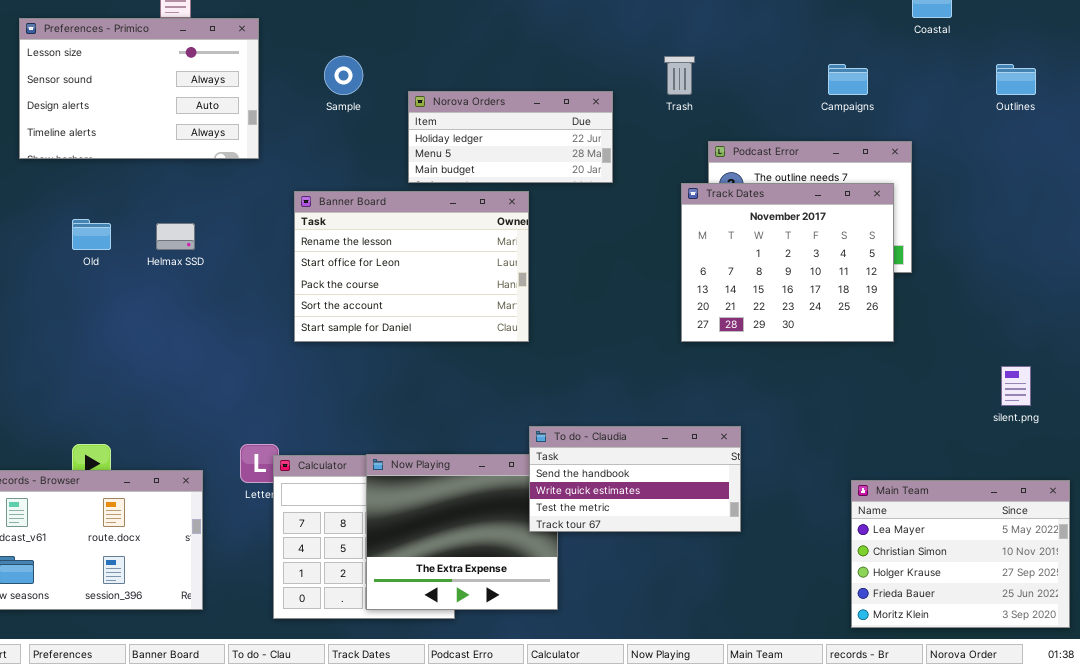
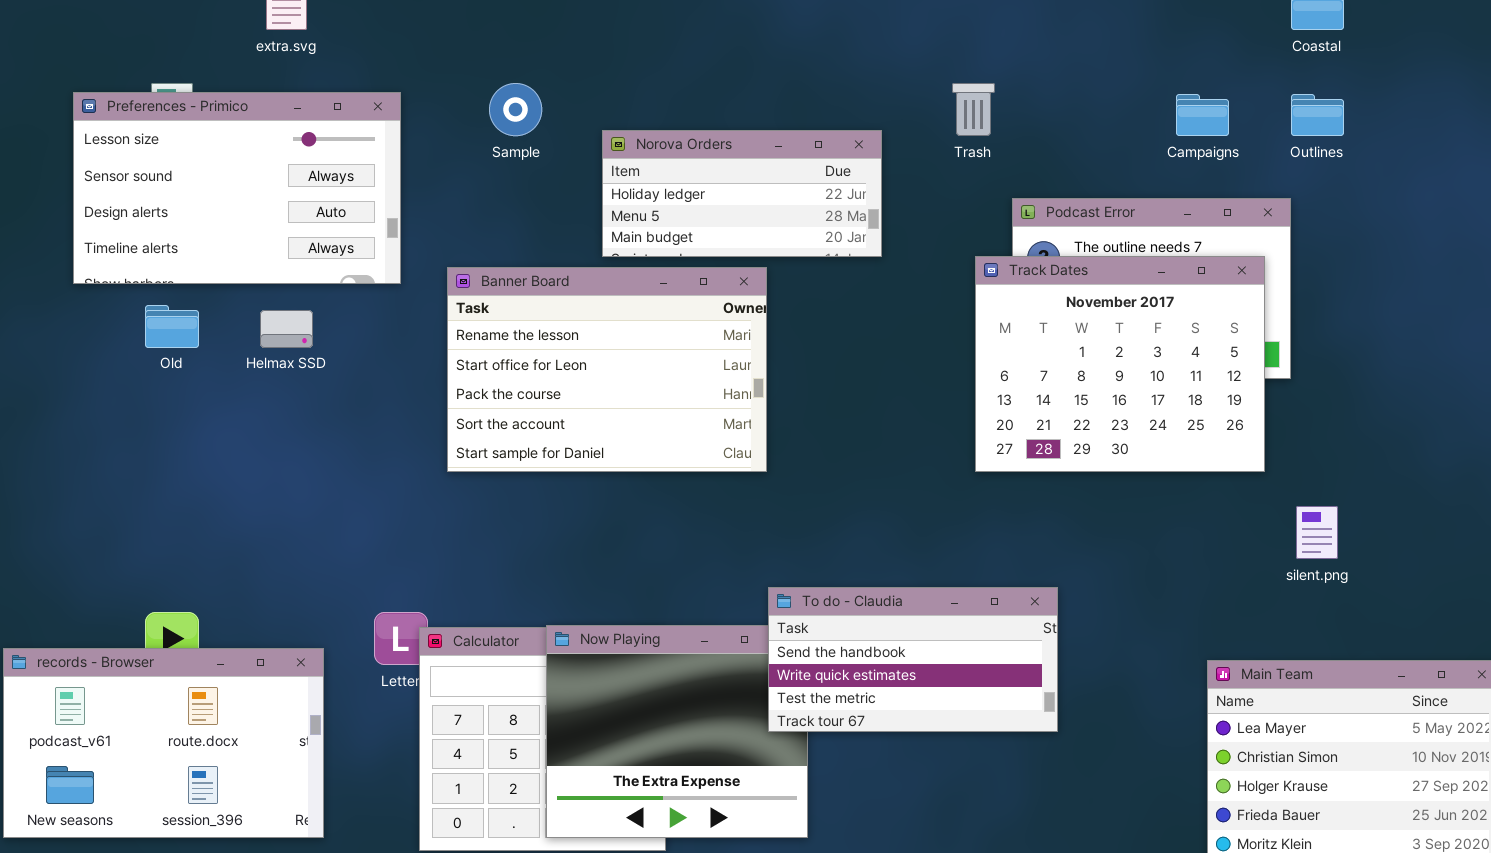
Preferences - Primico: [19,18,259,159] -> [73,92,401,284], moved
Outlines: [996,64,1036,95] -> [1291,94,1344,136], moved
silent.png: [1001,366,1031,406] -> [1296,506,1338,559], moved

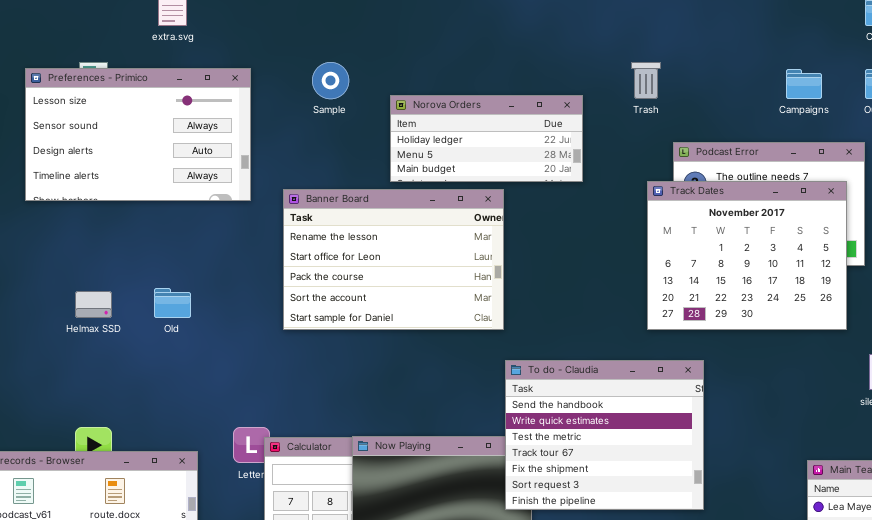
Old: [145,305,199,348] -> [154,288,191,318], moved
Helmax SSD: [260,310,313,348] -> [75,291,112,318], moved
To do - Claudia: [768,587,1058,732] -> [505,360,704,510], resized

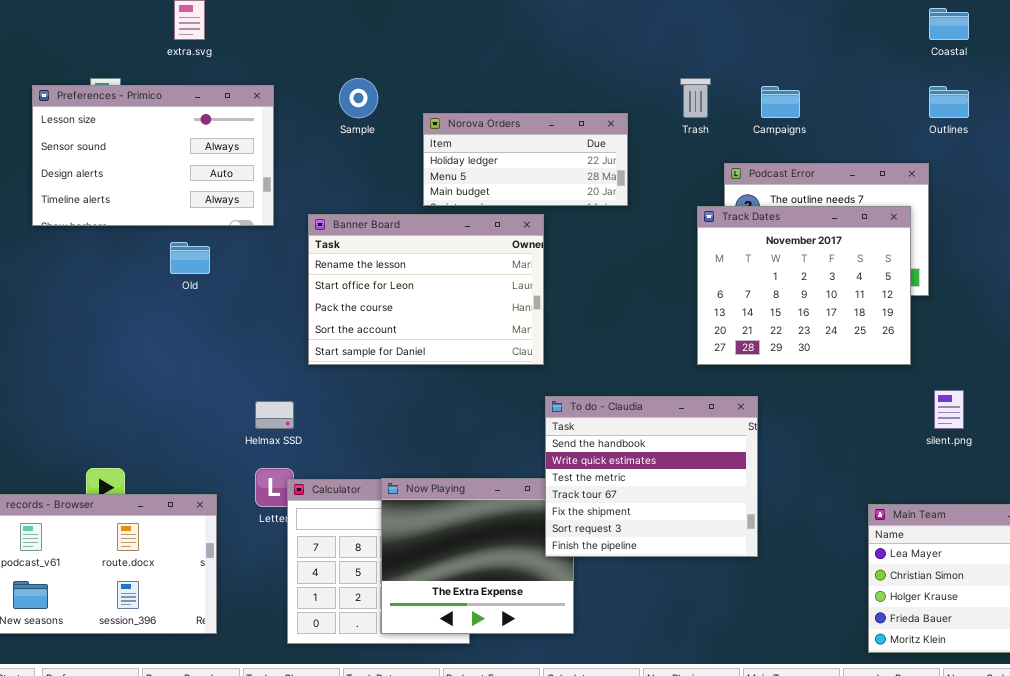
Campaigns: [786,69,822,99] -> [761,86,800,118], moved
Old: [154,288,191,318] -> [170,242,210,274], moved
Helmax SSD: [75,291,112,318] -> [255,401,294,429], moved

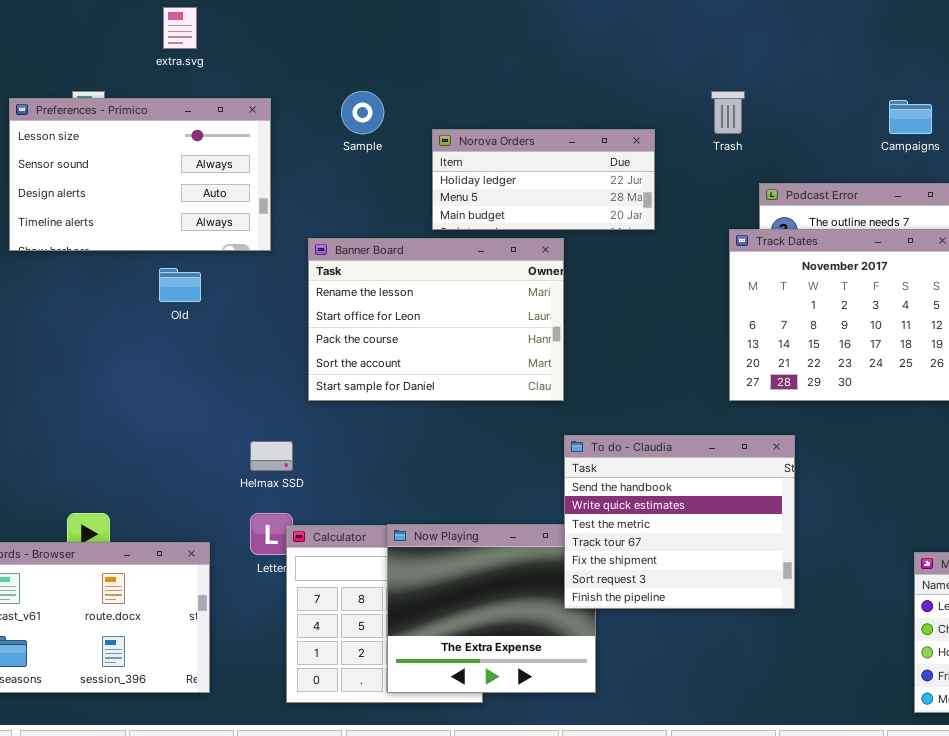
Campaigns: [761,86,800,118] -> [889,100,932,134], moved

